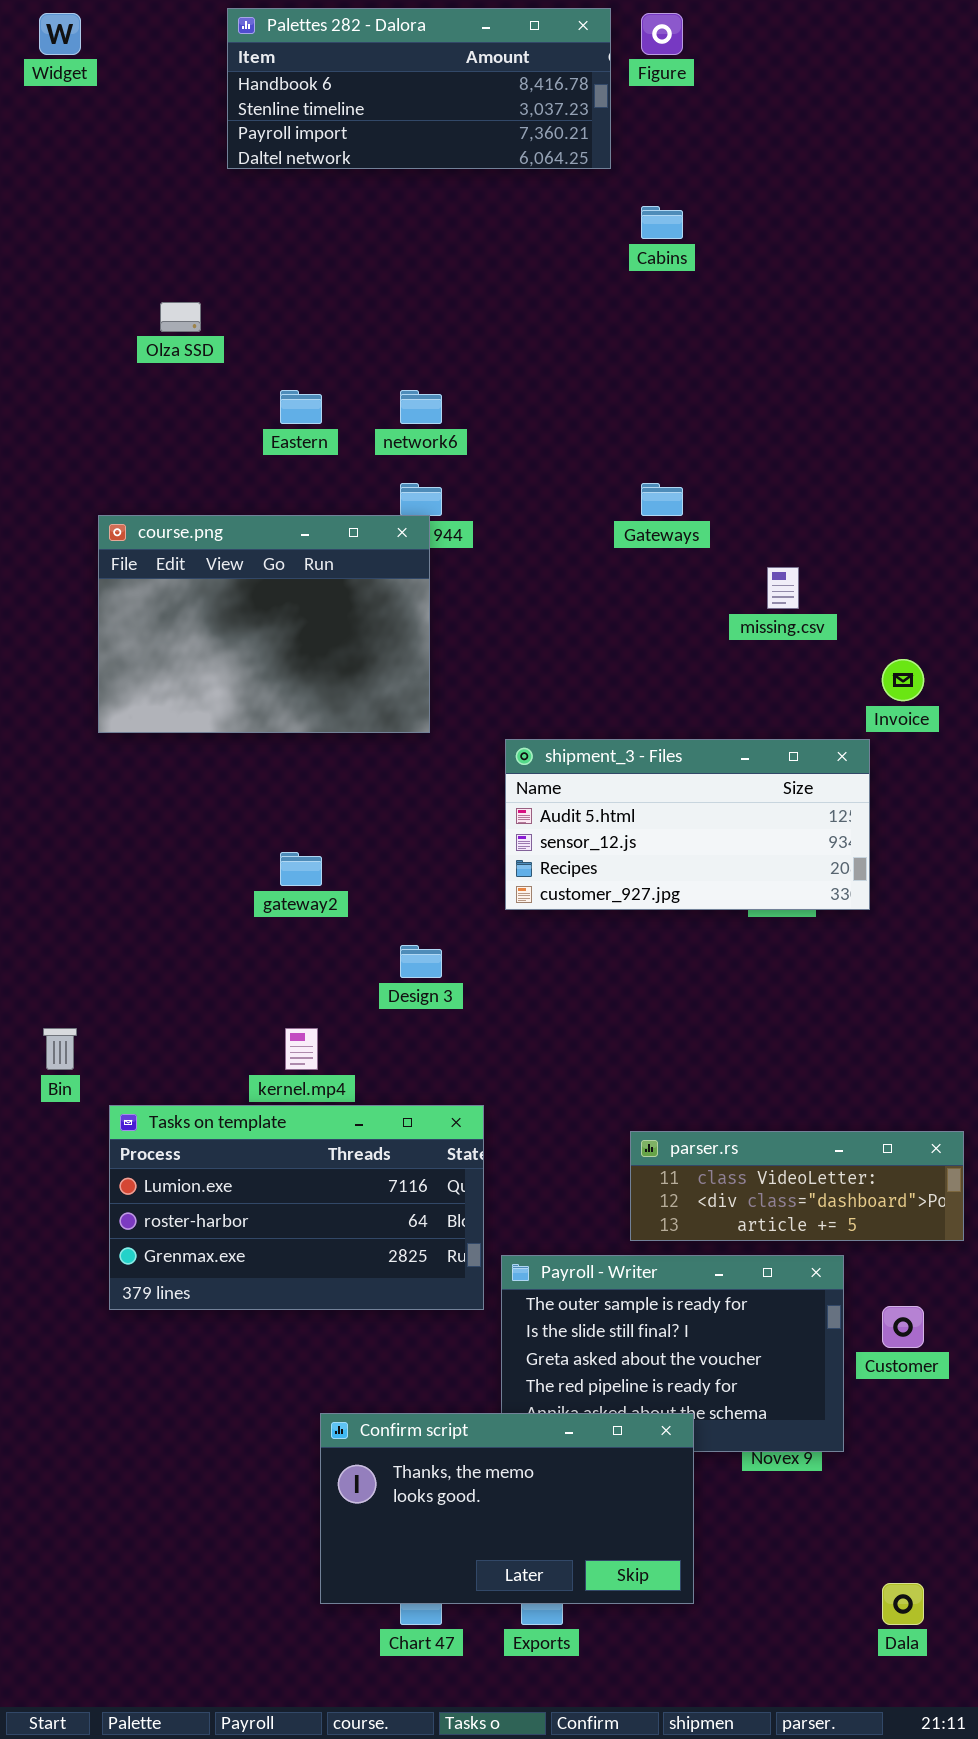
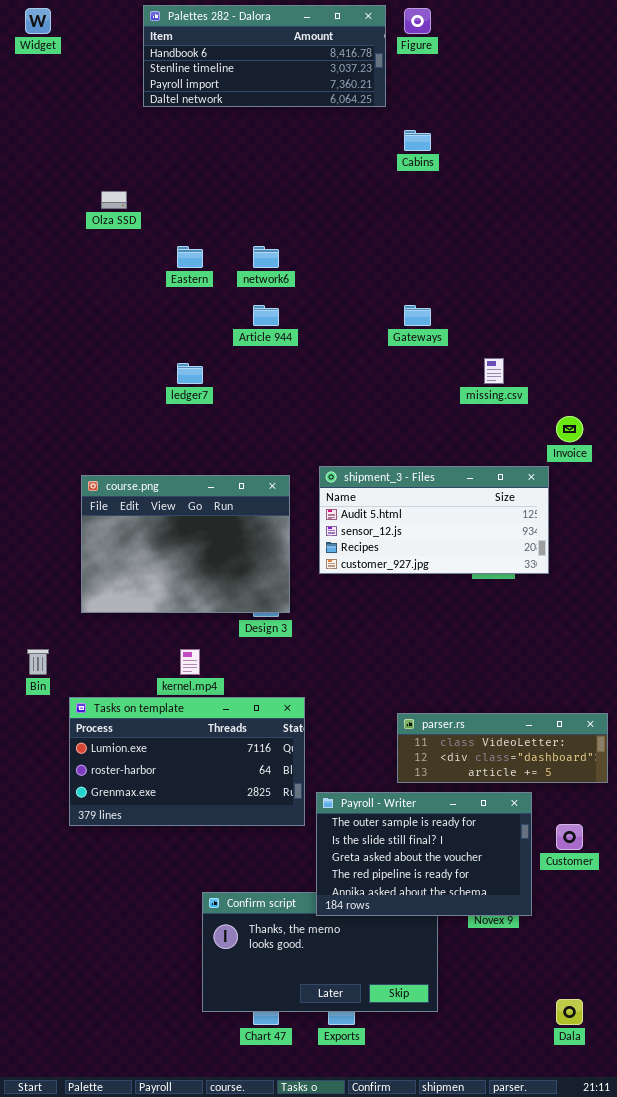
course.png: [98,515,430,733] -> [81,475,290,613], moved
Payroll - Writer: [501,1255,844,1452] -> [316,792,532,916], raised

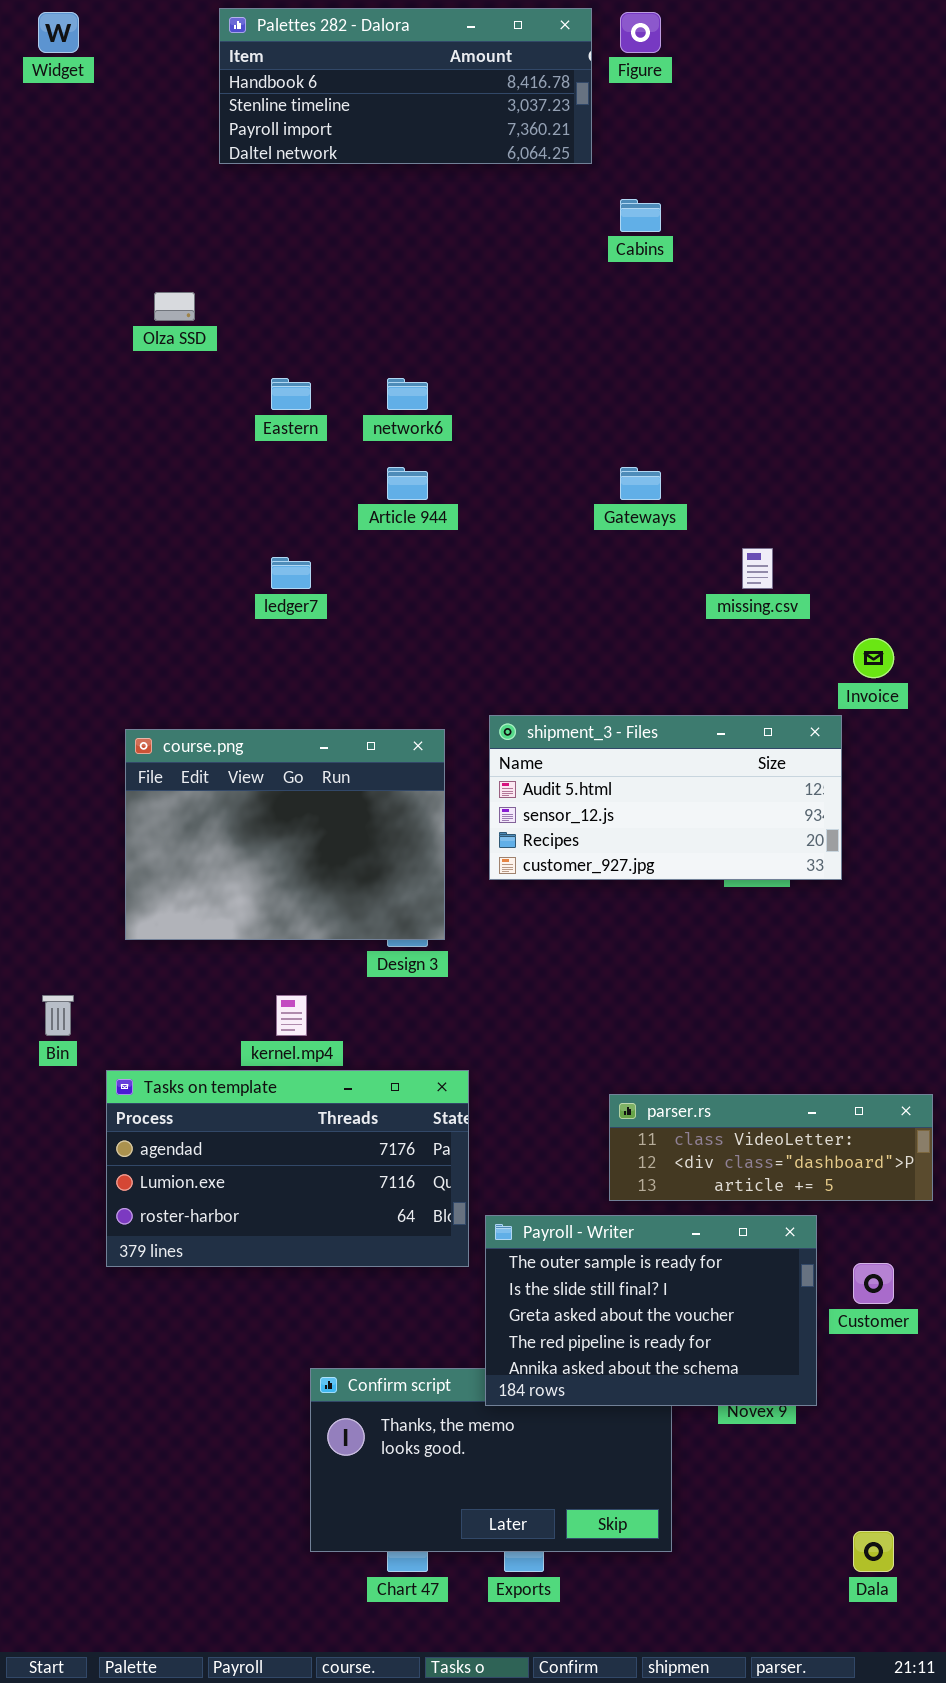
Tasks on template: [69,697,305,826] -> [106,1070,469,1267], scrolled up 1 row

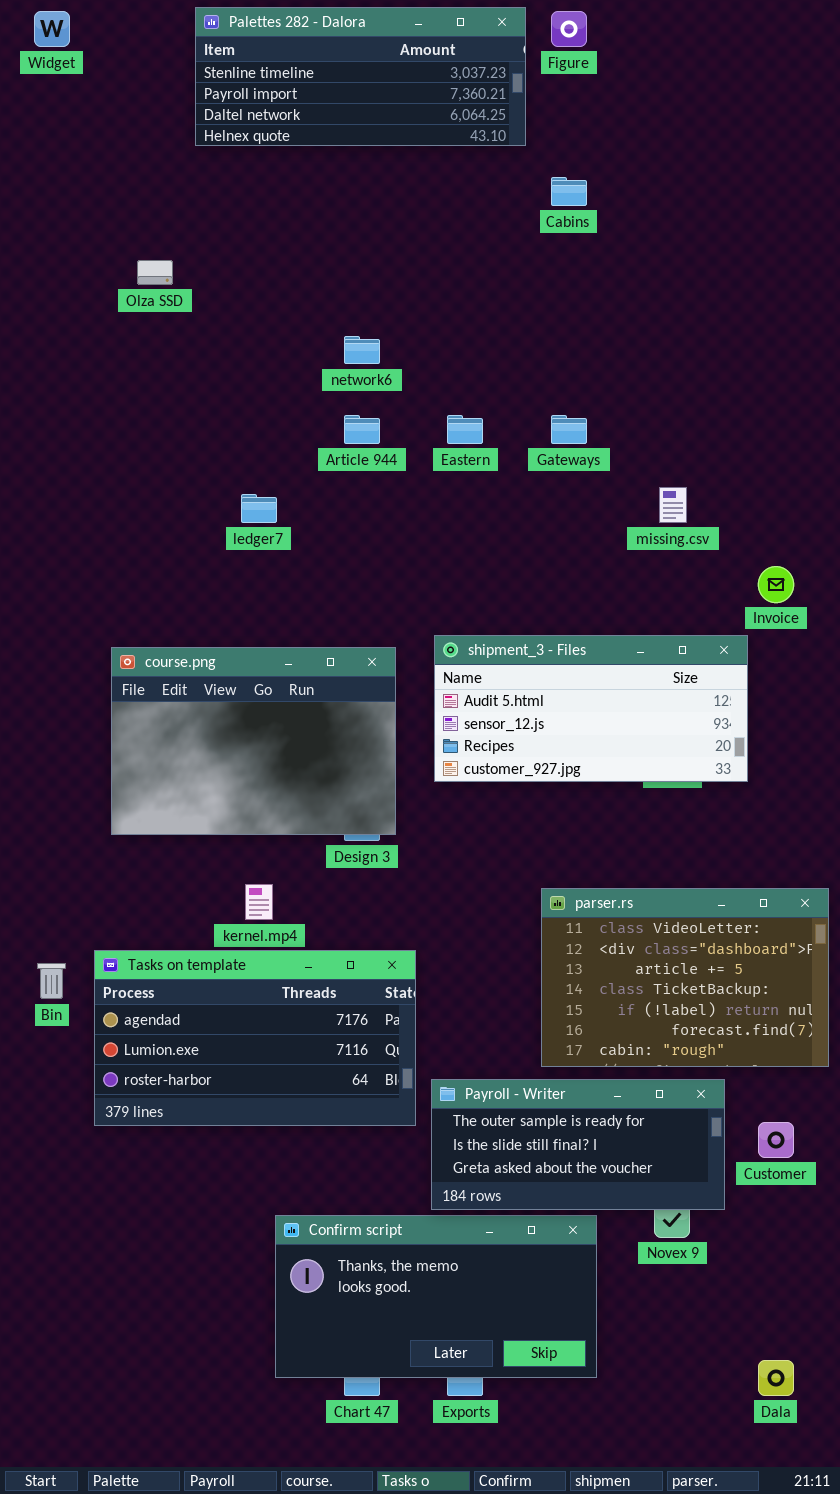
Palettes 282 - Dalora: [219,8,592,164] -> [195,7,526,146], scrolled down 1 row
Eastern: [271,378,311,410] -> [447,415,483,444], moved
Bin: [42,995,74,1036] -> [37,963,66,999], moved
parser.rs: [609,1094,933,1201] -> [541,888,829,1067], resized
Payroll - Writer: [485,1215,817,1406] -> [431,1079,725,1210], resized

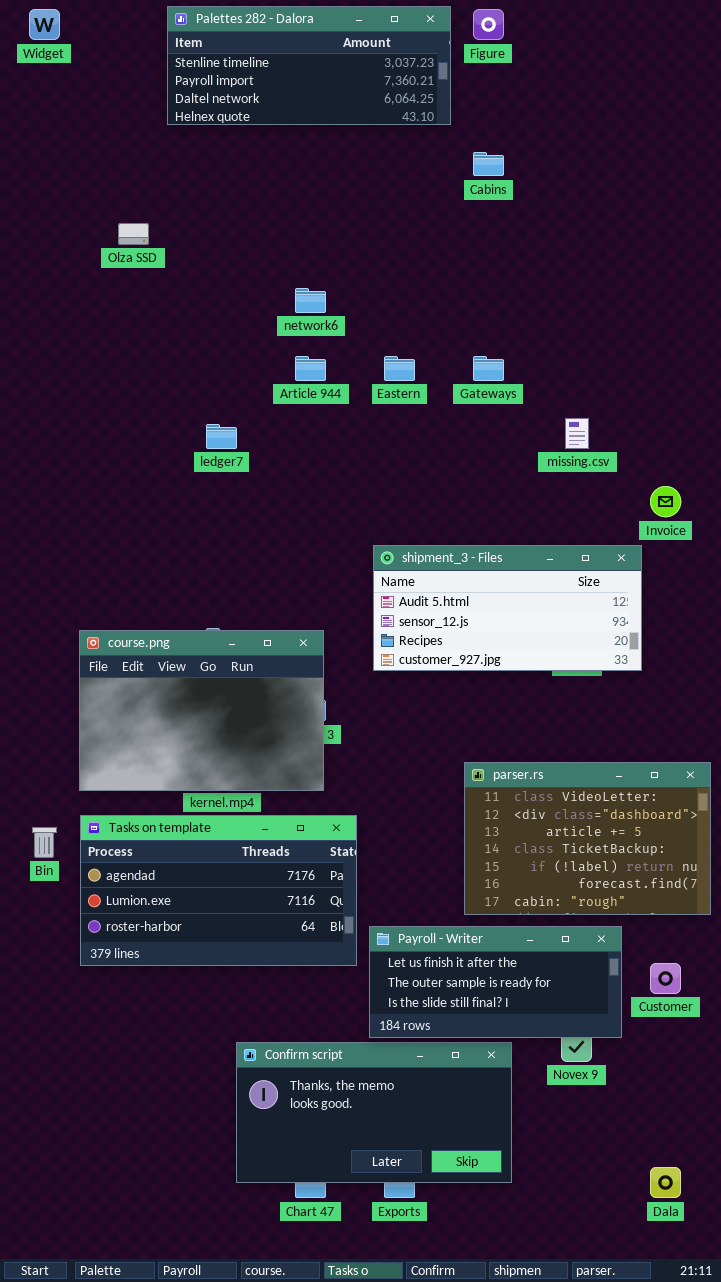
course.png: [111,647,396,835] -> [79,630,324,791], moved
Payroll - Writer: [431,1079,725,1210] -> [369,926,622,1038], scrolled up 1 row

